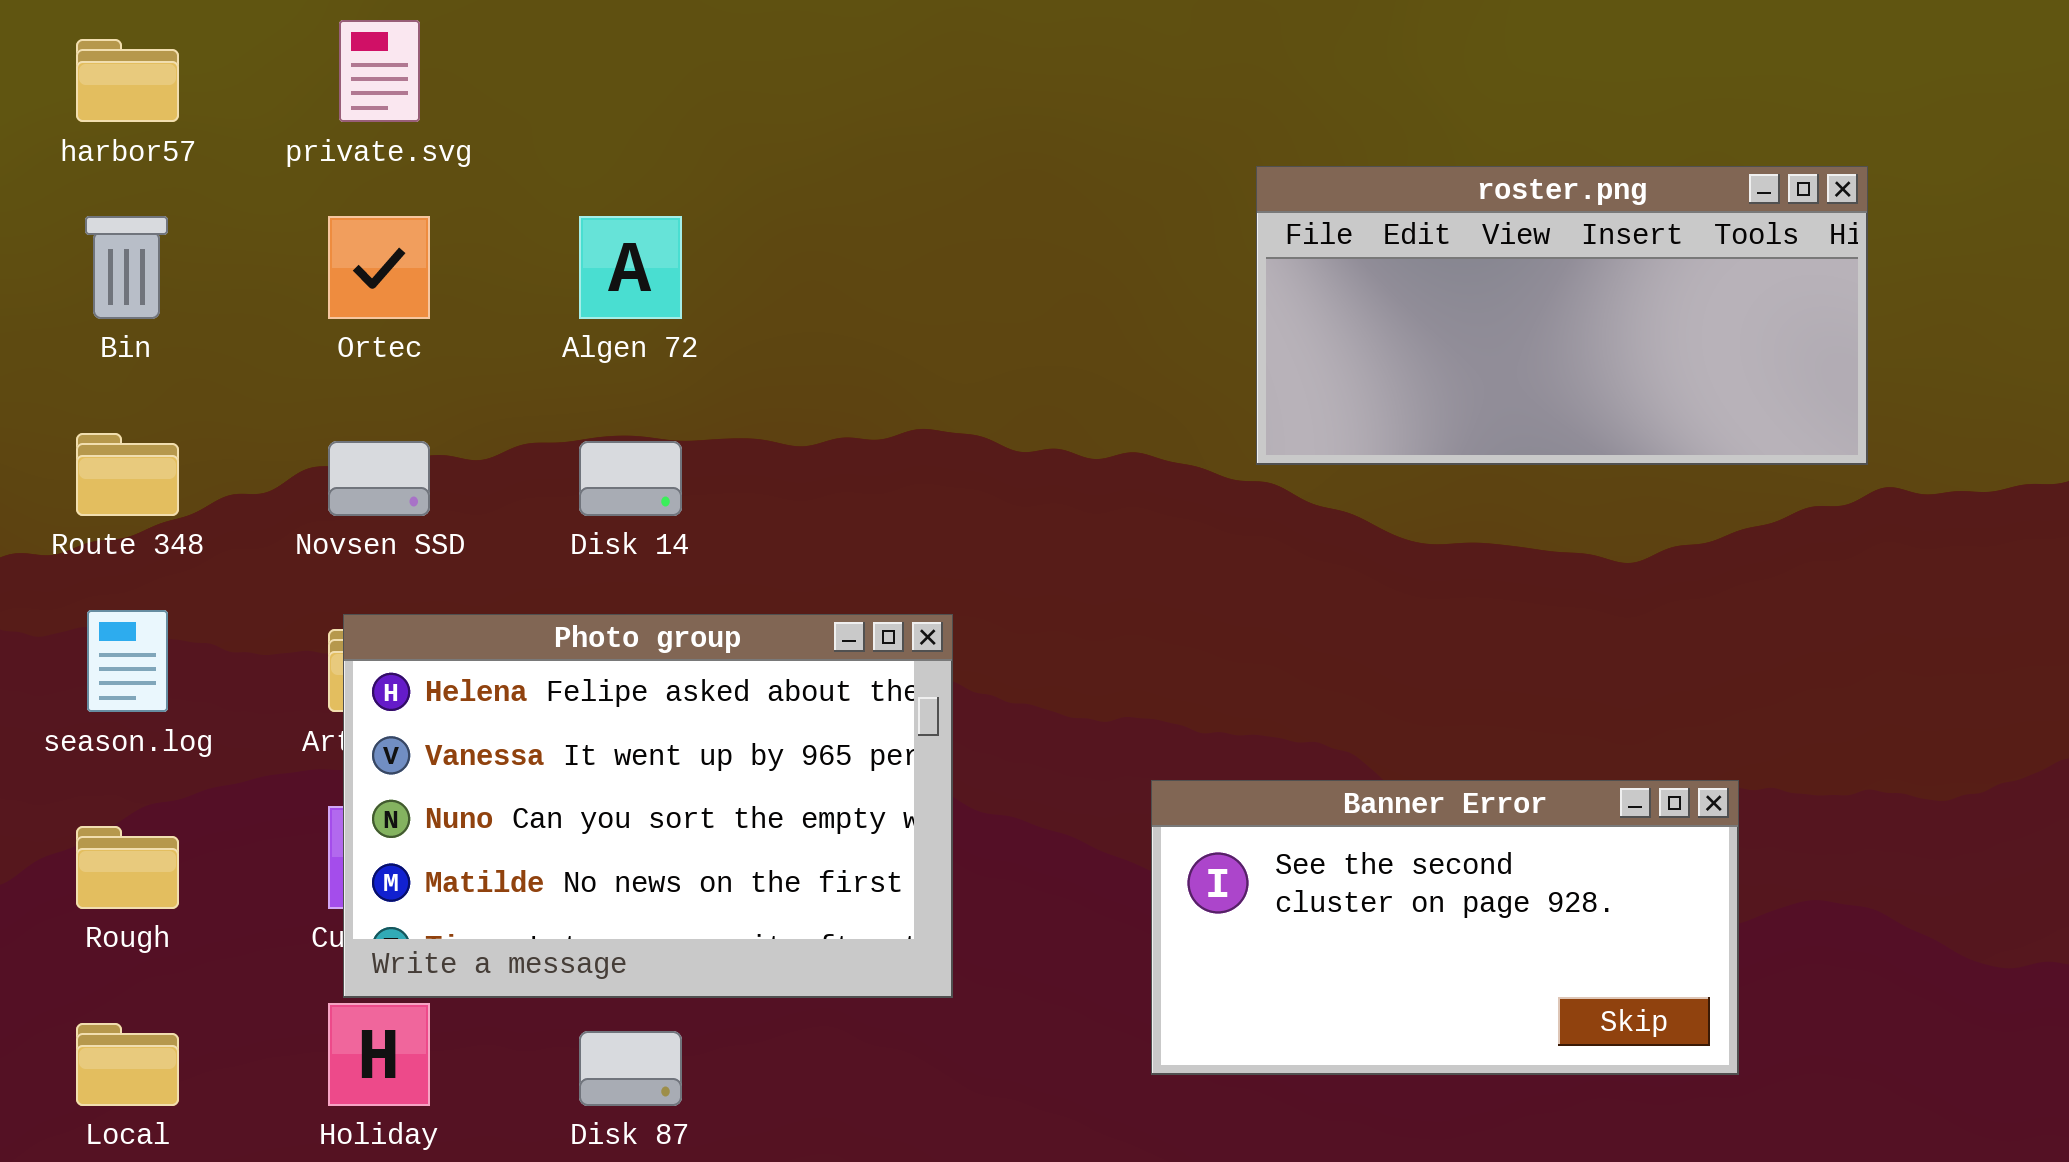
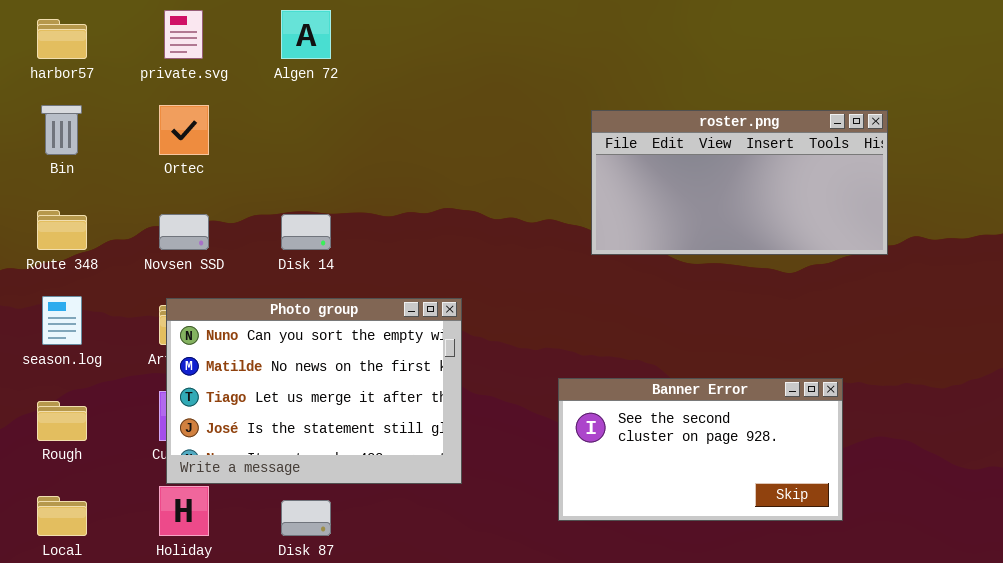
roster.png: [1256,166,1868,465] -> [591,110,888,255], moved
Algen 72: [579,216,682,319] -> [281,10,331,59], moved
Photo group: [343,614,953,998] -> [166,298,462,484], scrolled down 2 rows

